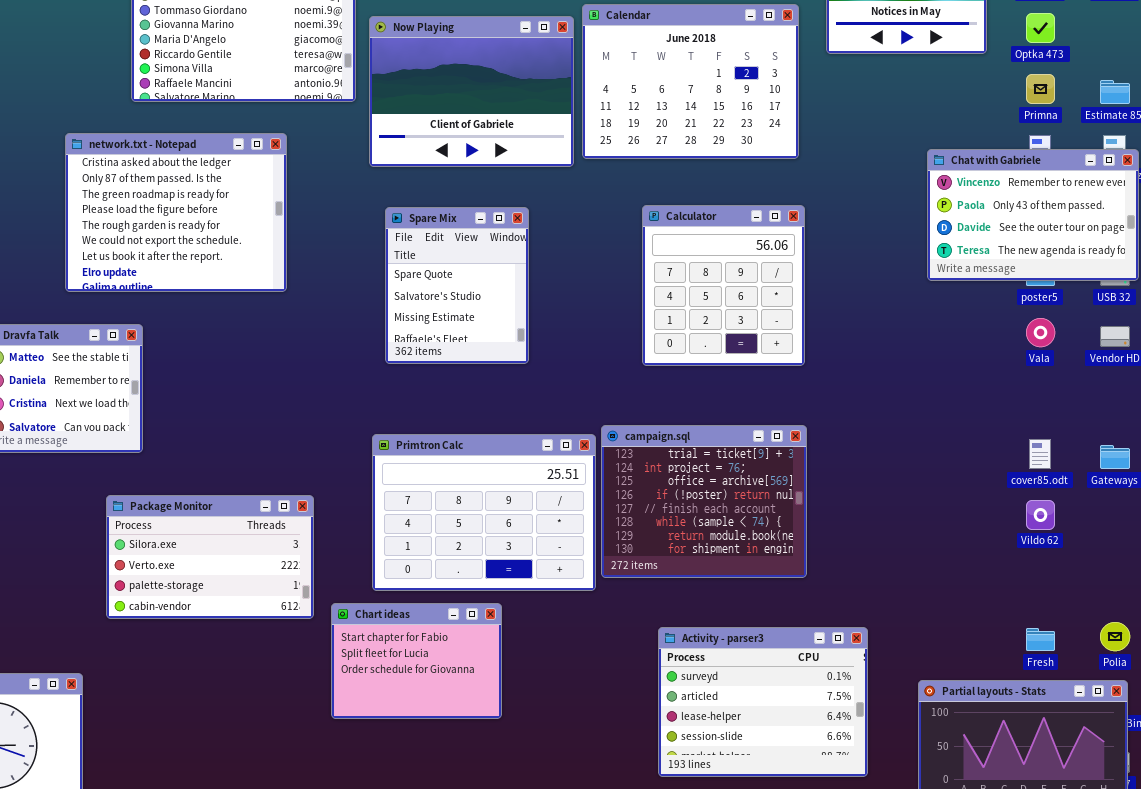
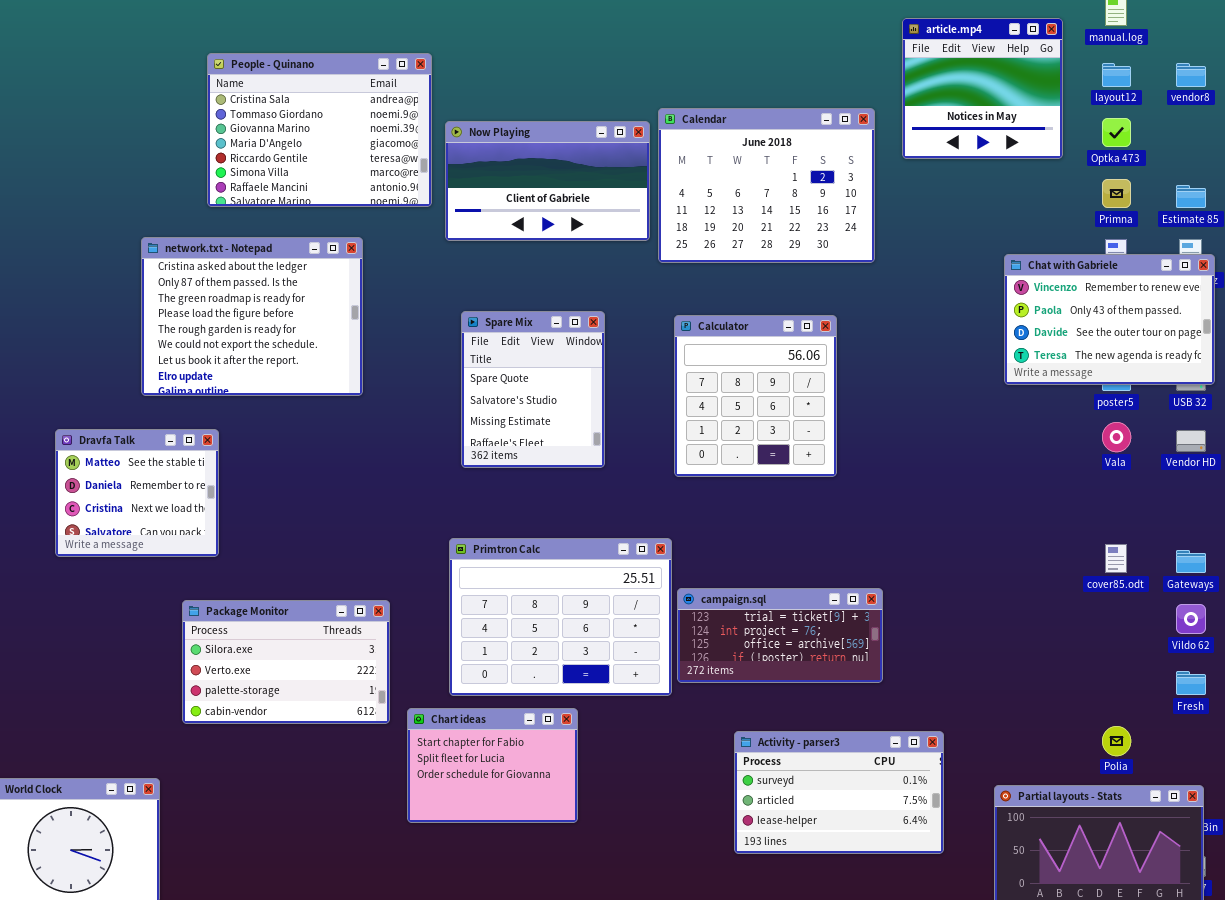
Now Playing: [369,16,574,167] -> [445,121,650,241], resized
Calculator: [642,205,805,366] -> [674,315,837,477], moved
campaign.sql: [601,425,807,578] -> [677,588,883,683], resized
Vildo 62: [1026,500,1055,530] -> [1176,604,1206,634], moved
Polia: [1100,622,1130,651] -> [1102,726,1131,756], moved
Activity - parser3: [658,627,868,777] -> [734,731,944,854], resized
Fresh: [1026,628,1055,651] -> [1176,671,1206,695], moved

